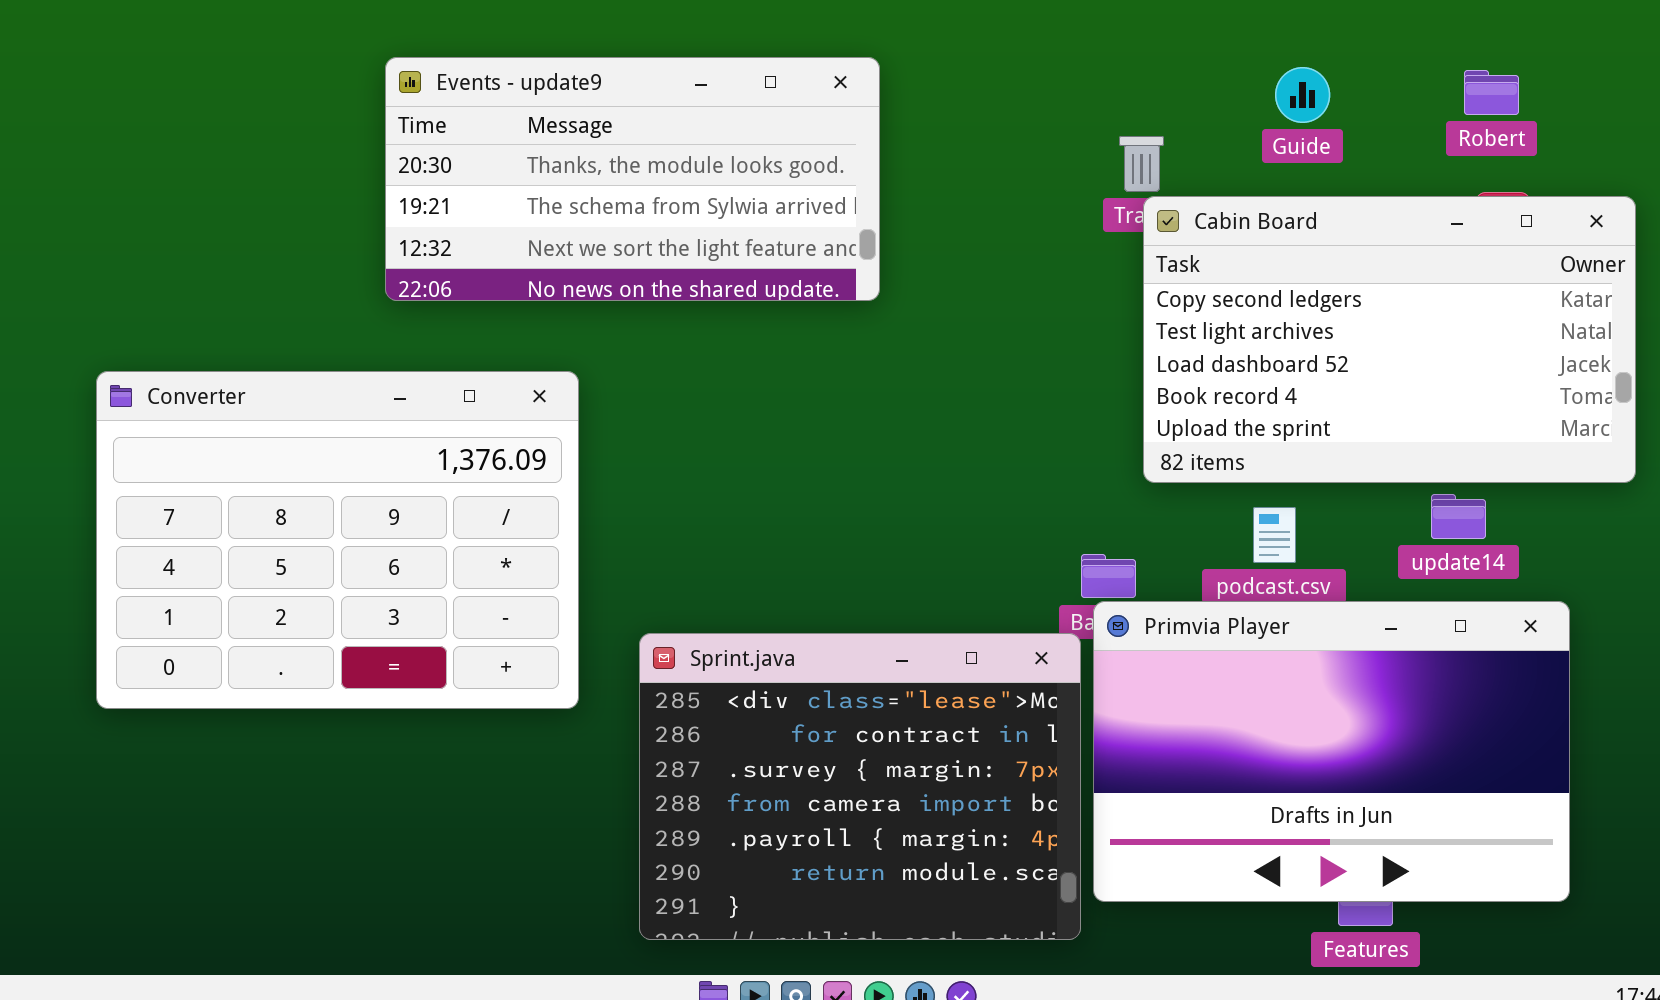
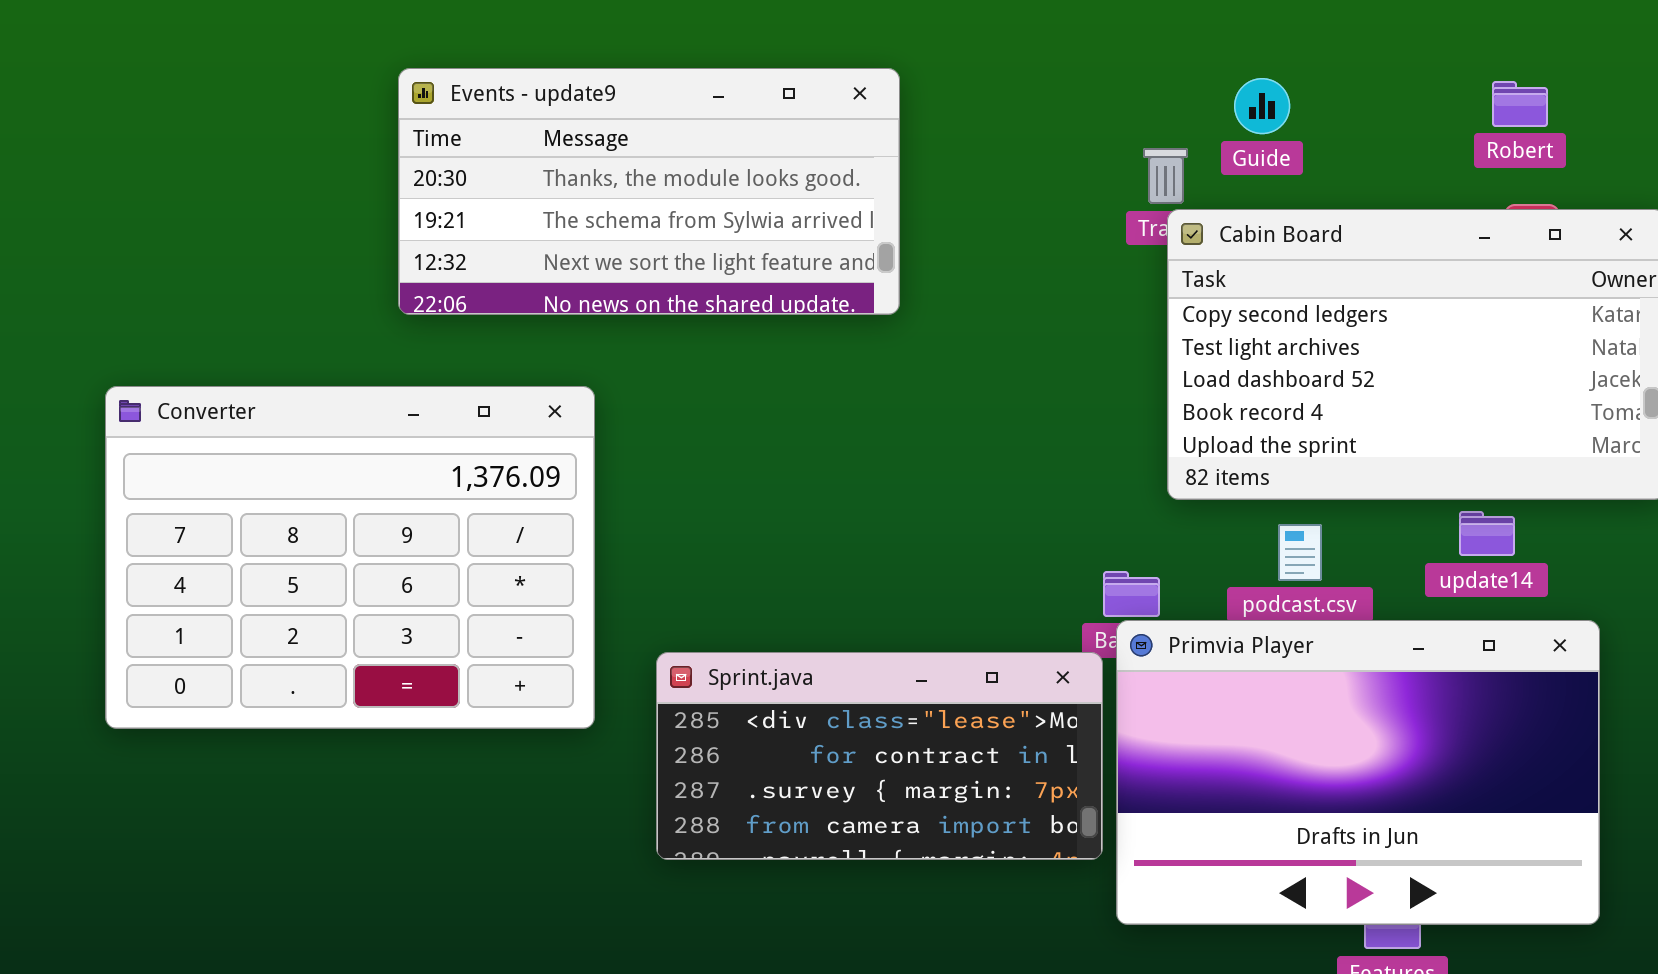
Guide: [1275,67,1330,123] -> [1234,78,1290,134], moved
Sprint.java: [639,633,1081,940] -> [656,652,1103,860], resized

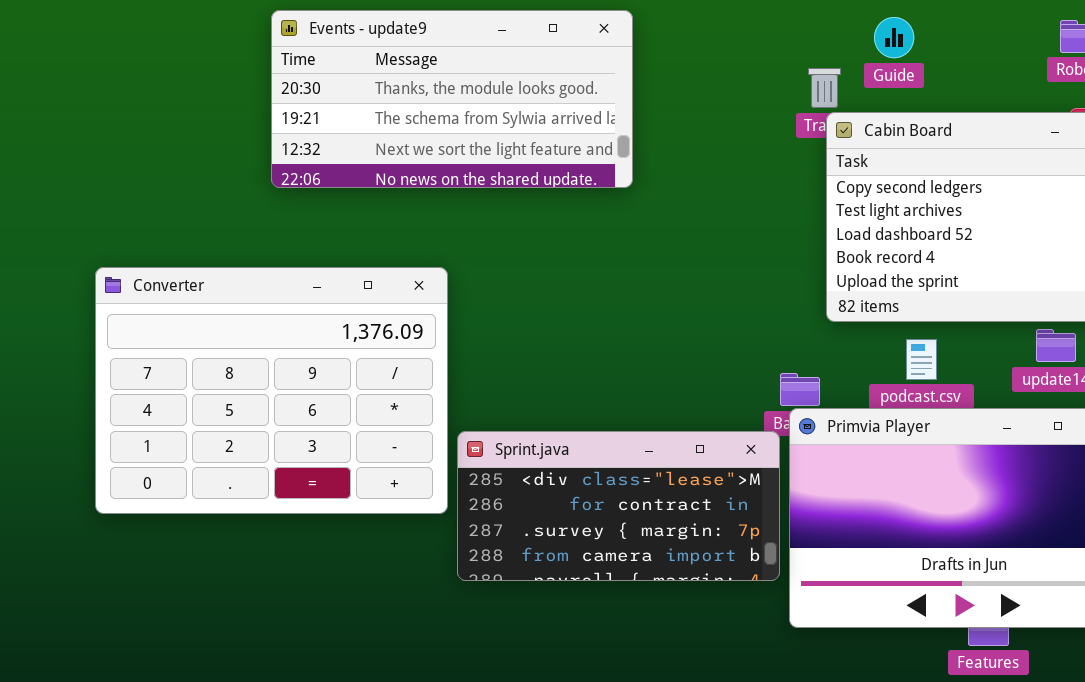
Converter: [105,386,595,729] -> [95,267,448,514], moved

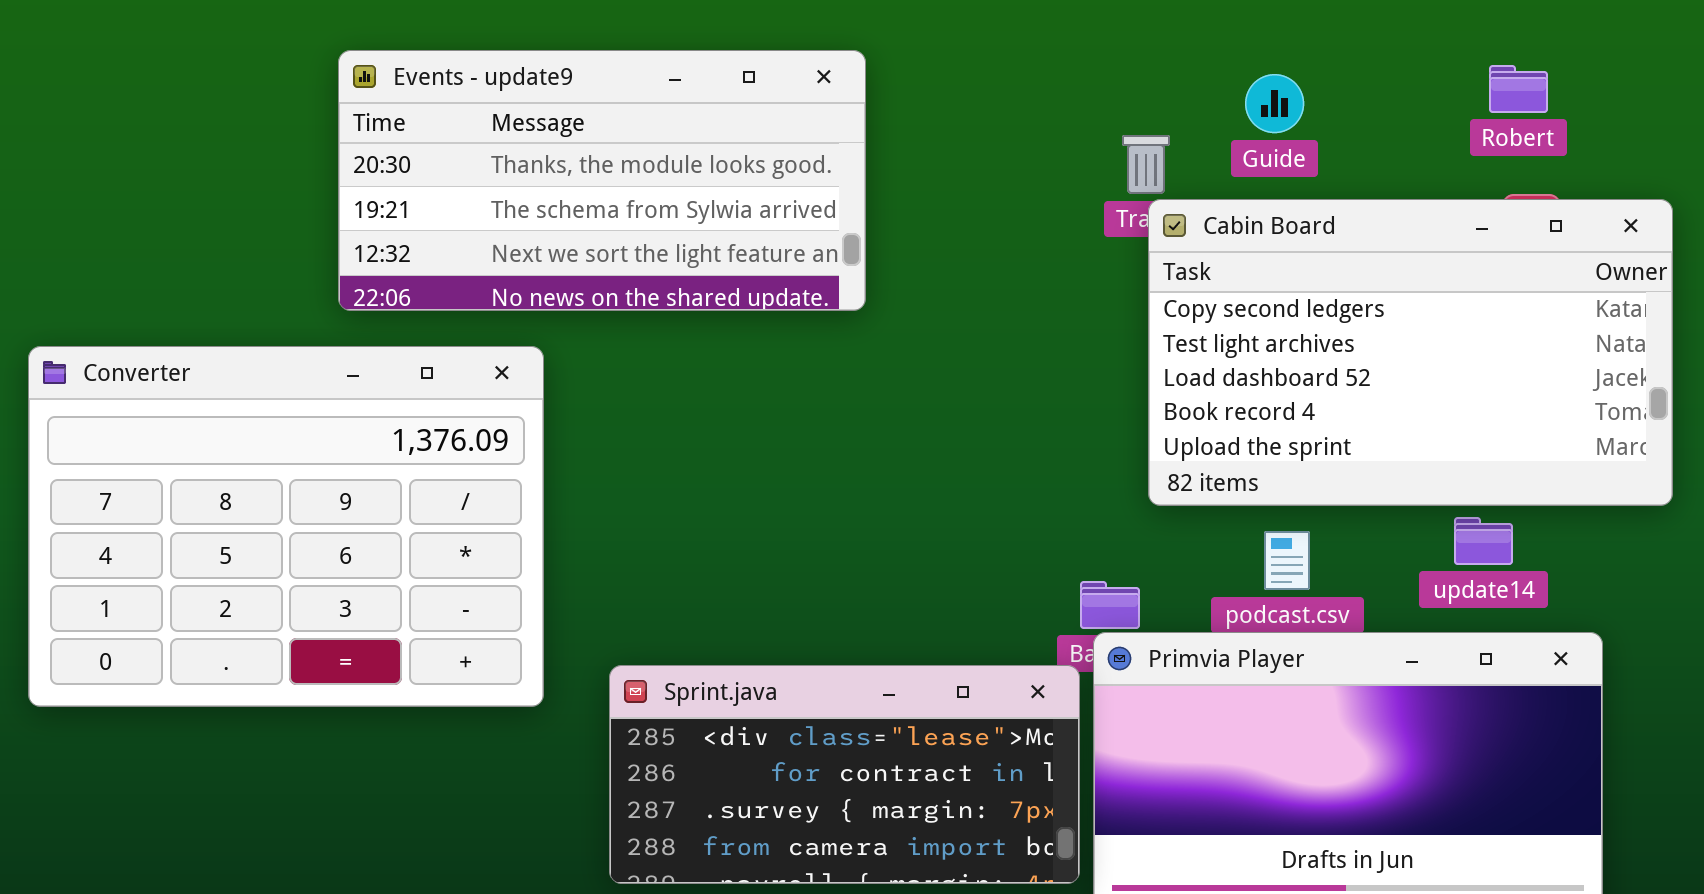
Guide: [874,17,914,58] -> [1245,74,1304,133], moved
Converter: [95,267,448,514] -> [28,346,544,707], moved

